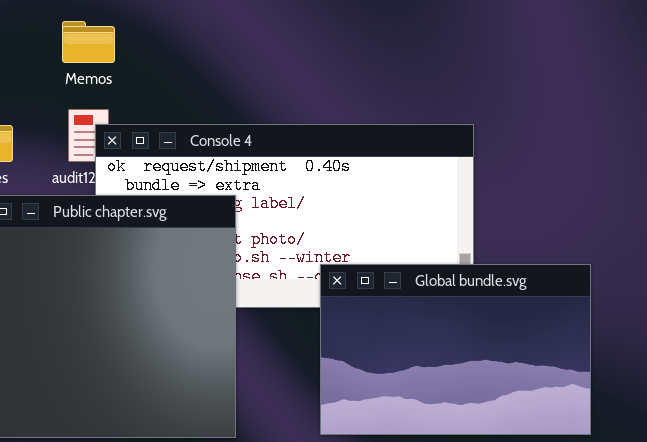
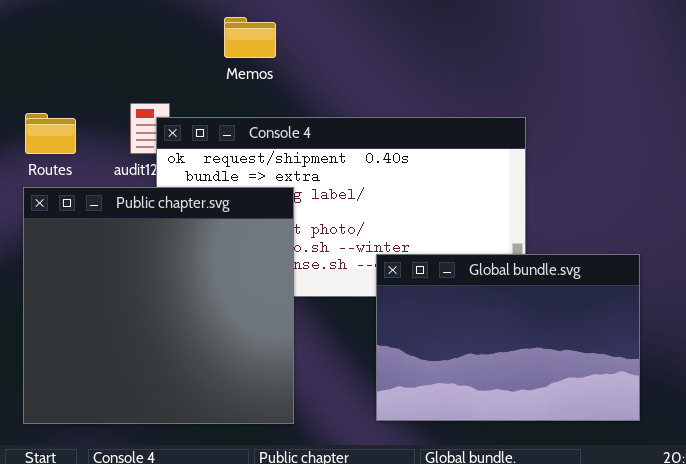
Memos: [62,21,115,63] -> [224,17,276,58], moved

